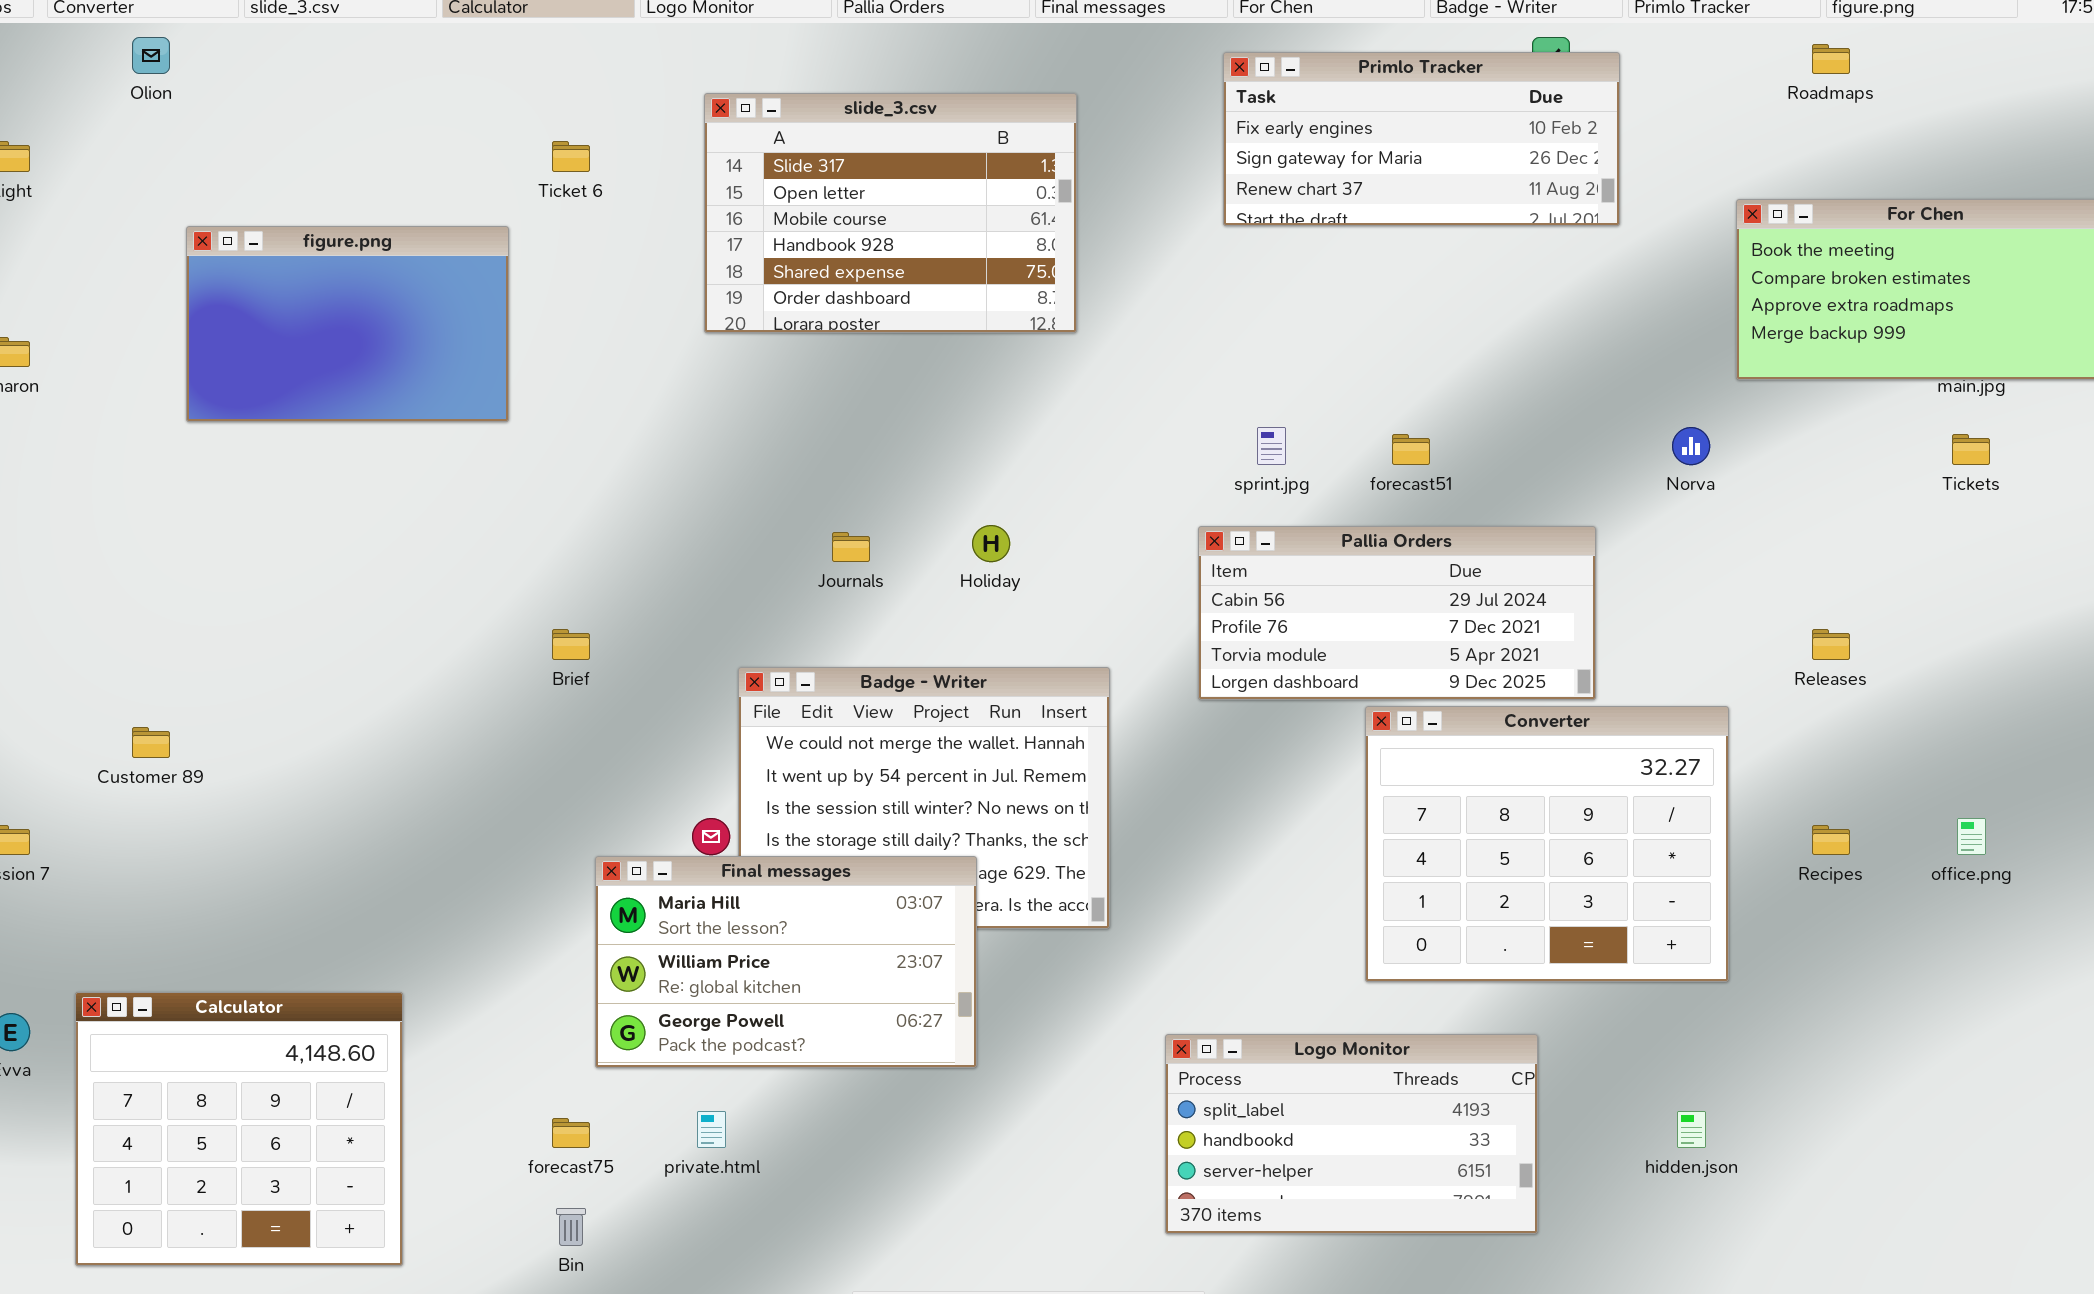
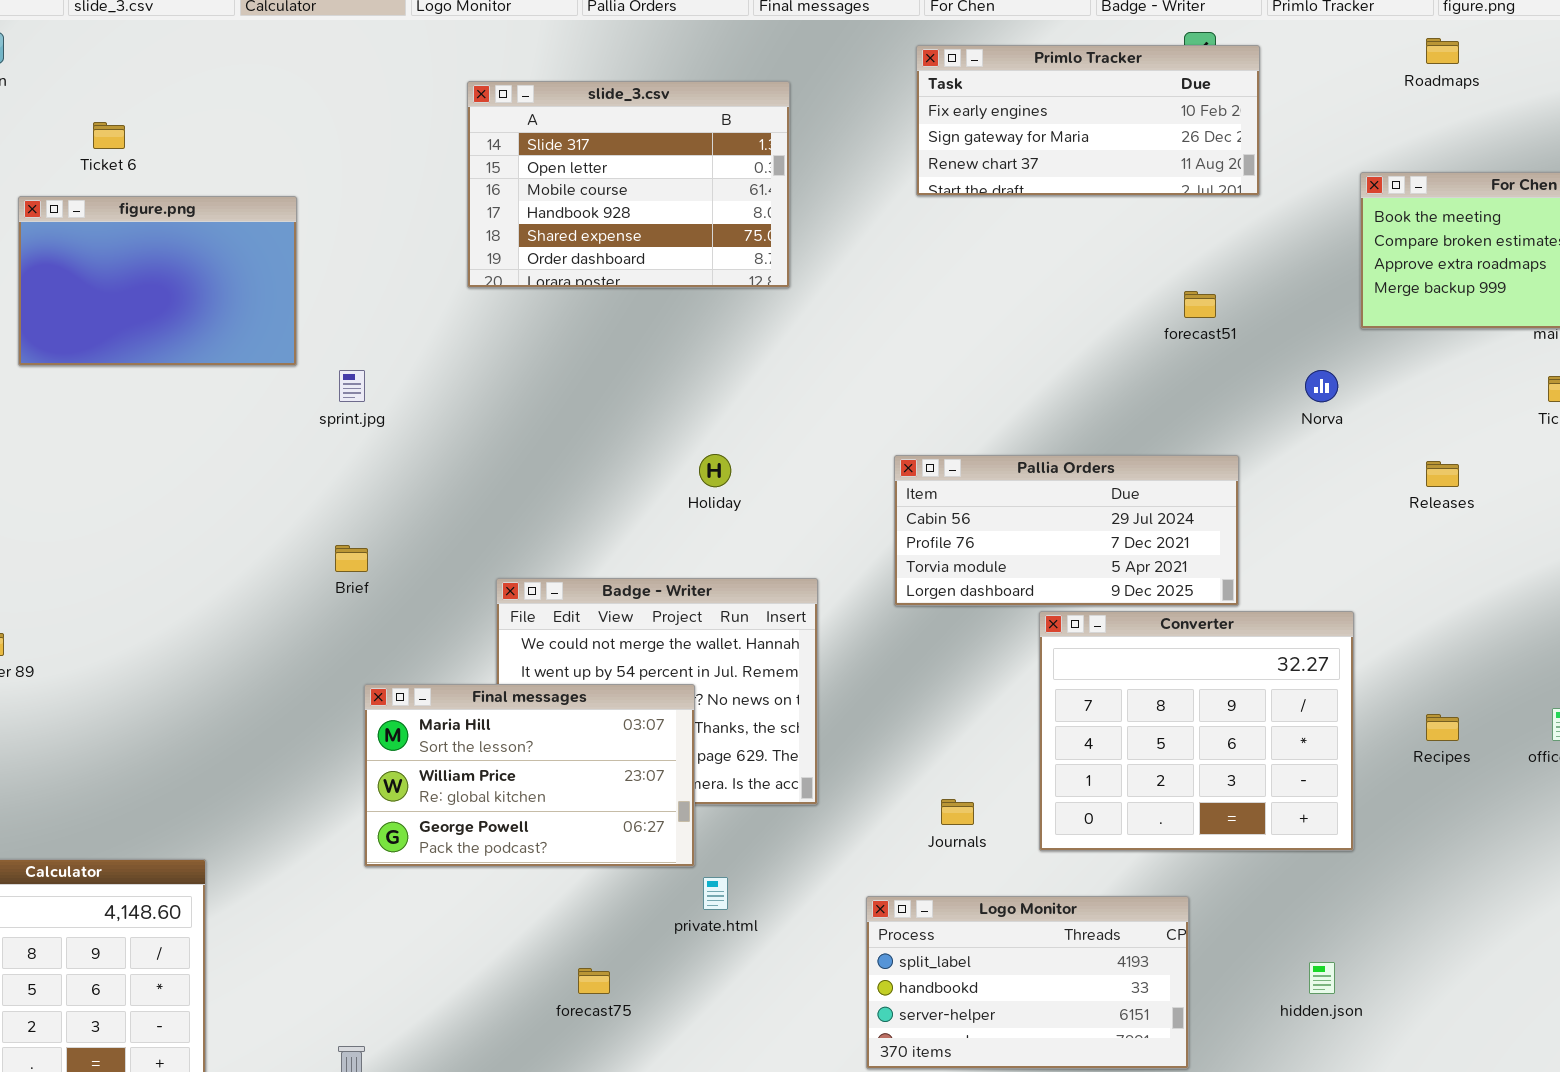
Ticket 6: [552,141,590,172] -> [93,122,125,149], moved
sprint.jpg: [1257,427,1286,465] -> [339,370,365,402], moved
forecast51: [1392,434,1430,465] -> [1184,291,1216,318], moved
Journals: [832,532,870,562] -> [941,799,974,825], moved
Releases: [1812,629,1850,660] -> [1426,461,1459,487], moved
Final messages: [595,856,977,1068] -> [364,684,695,867], moved
private.html: [697,1111,726,1148] -> [703,877,728,910], moved
forecast75: [552,1118,590,1148] -> [578,968,610,994], moved

